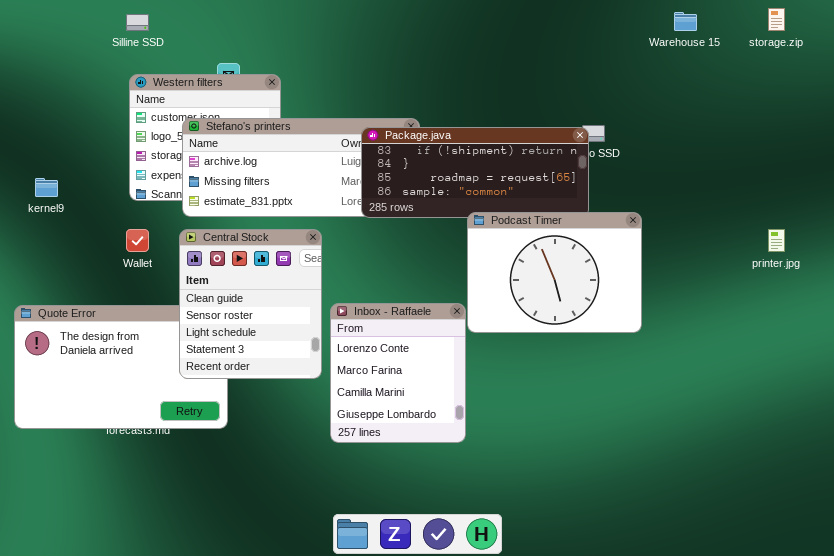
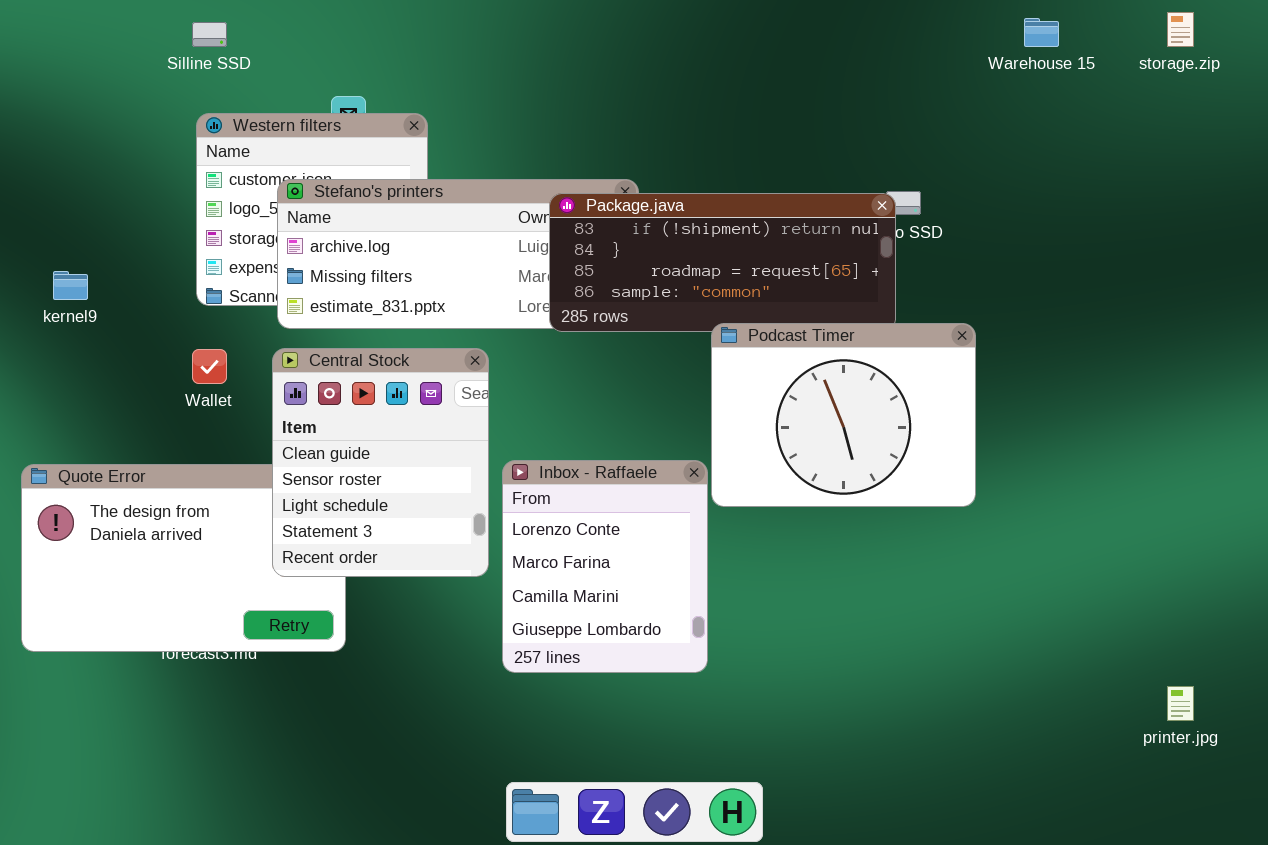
printer.jpg: [768,229,785,252] -> [1167,686,1194,721], moved

